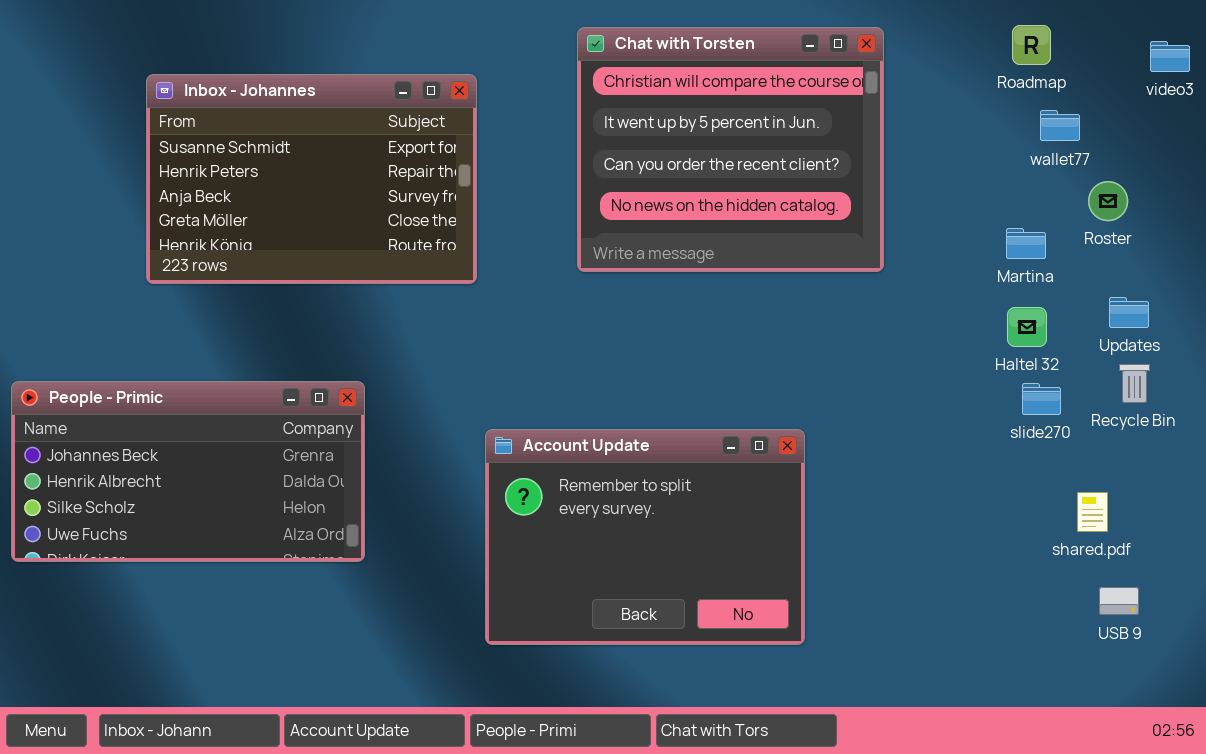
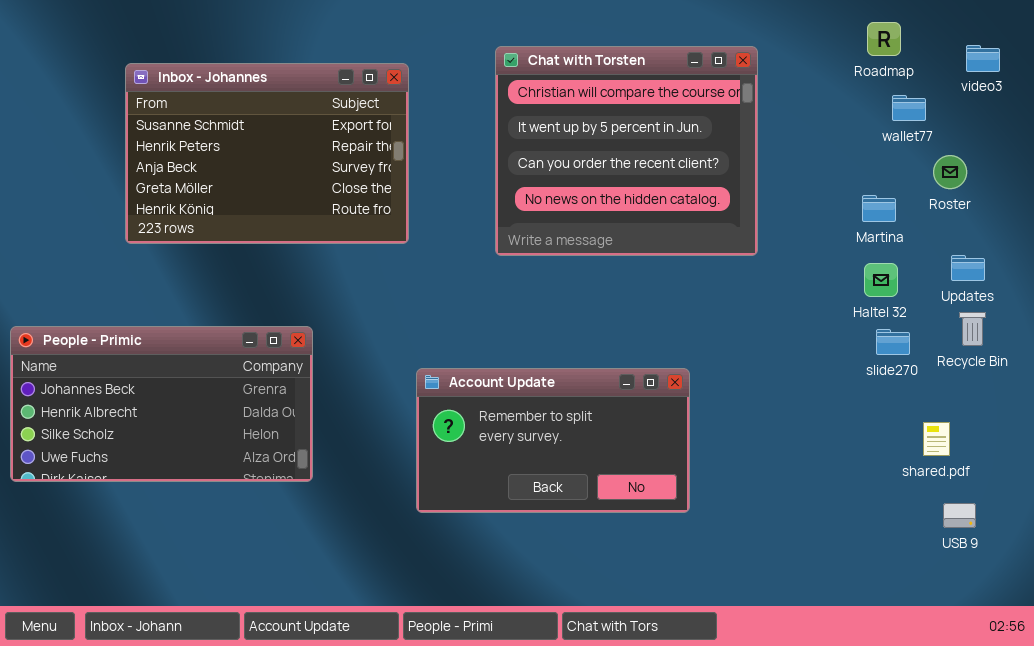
Chat with Torsten: [577,27,884,272] -> [495,46,758,256], moved
video3: [1150,41,1190,72] -> [966,45,1000,72], moved
Account Update: [485,429,805,645] -> [416,368,690,513], resized

